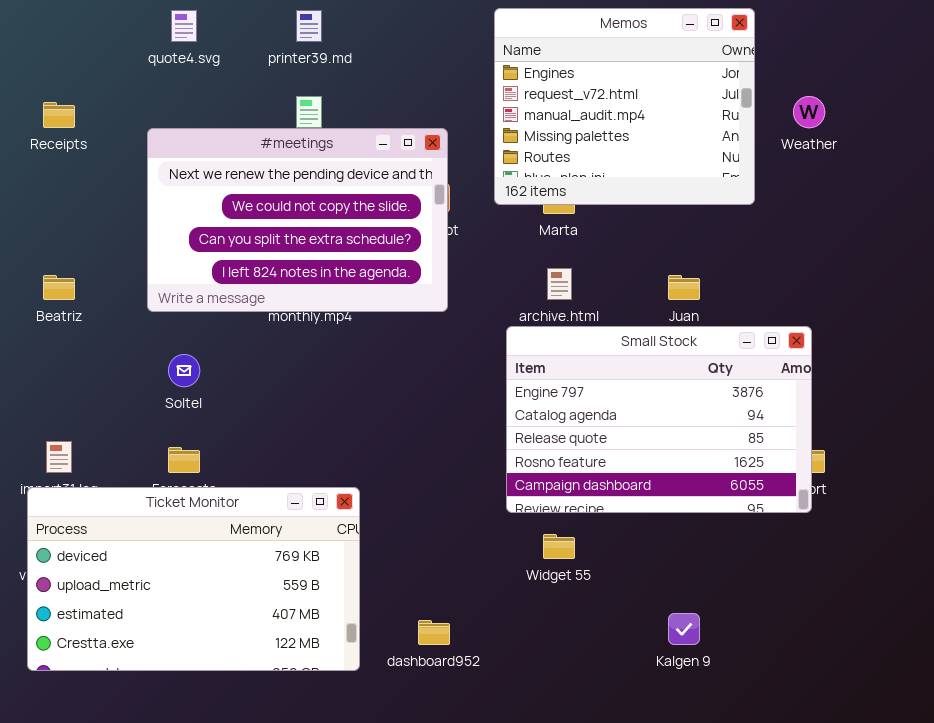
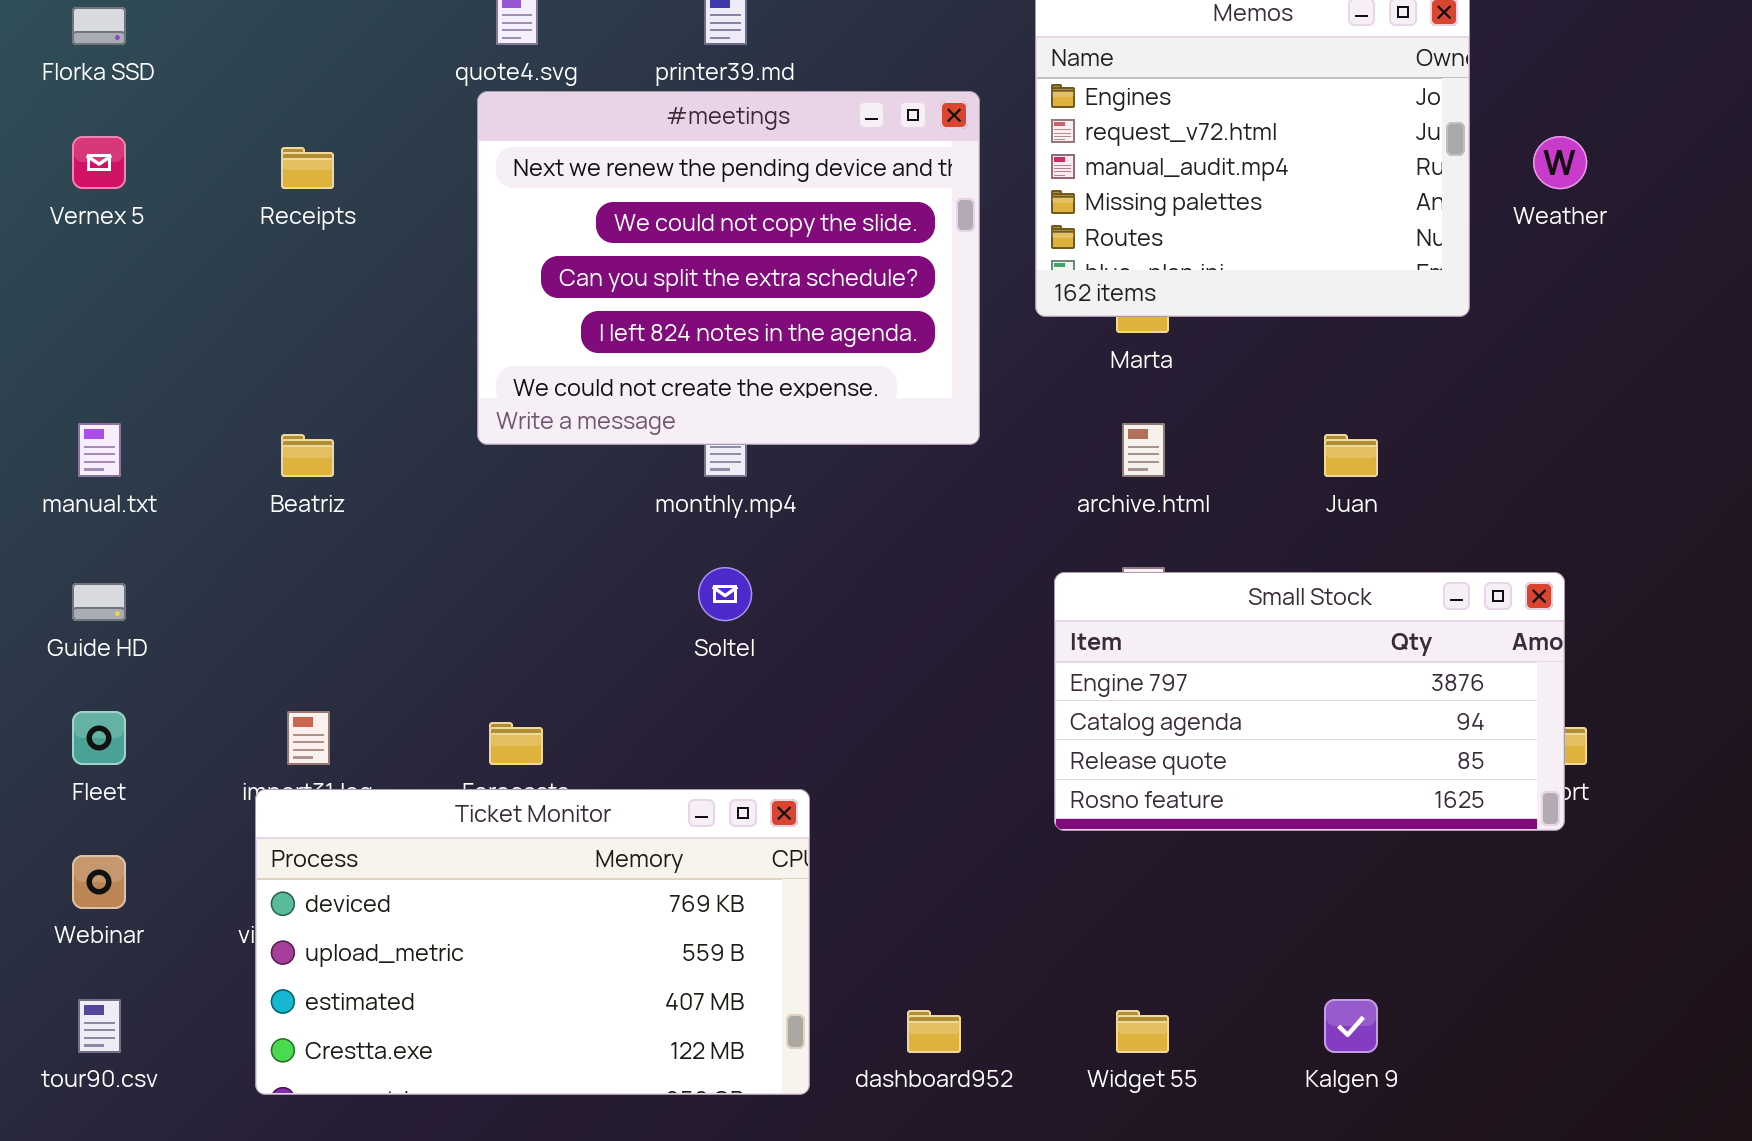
#meetings: [147,128,448,312] -> [477,91,980,445], moved, resized
Small Stock: [506,326,812,513] -> [1054,572,1565,831], resized
Soltel: [168,354,200,387] -> [698,567,752,621], moved
Widget 55: [543,534,575,559] -> [1116,1010,1169,1053], moved

